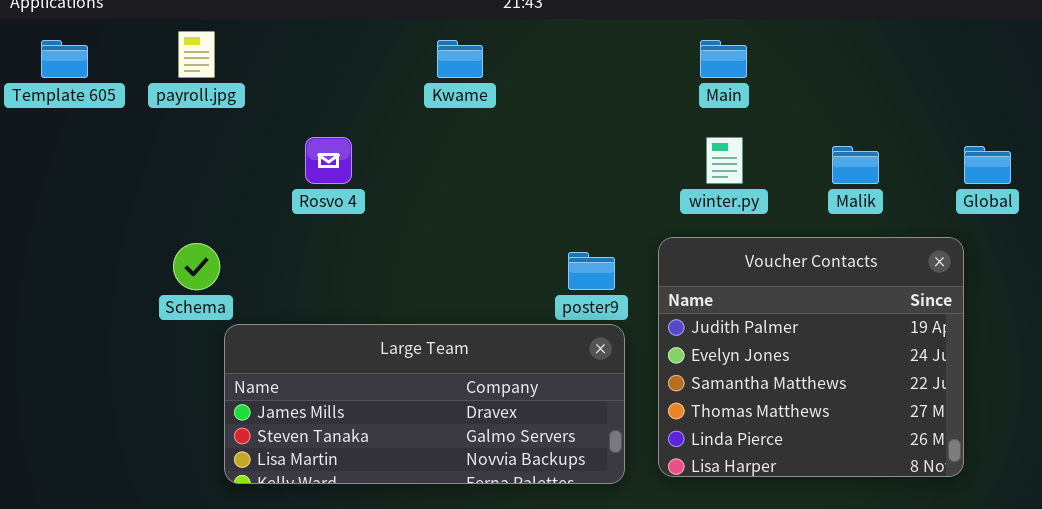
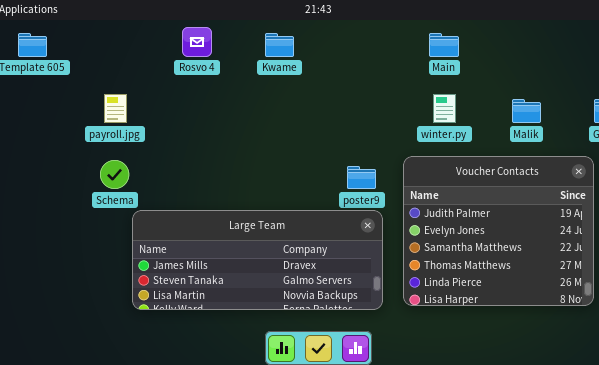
payroll.jpg: [178,31,215,78] -> [104,94,127,123], moved
Rosvo 4: [305,137,352,184] -> [182,27,212,57], moved

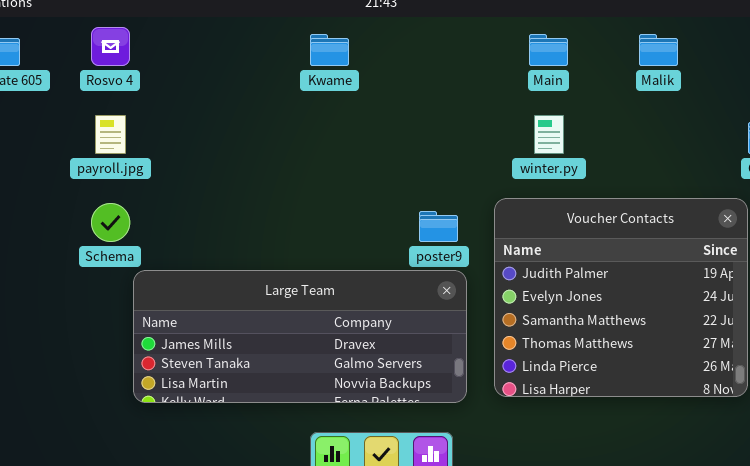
Rosvo 4: [182,27,212,57] -> [91,27,130,66], moved
Malik: [512,99,541,123] -> [639,34,678,66], moved

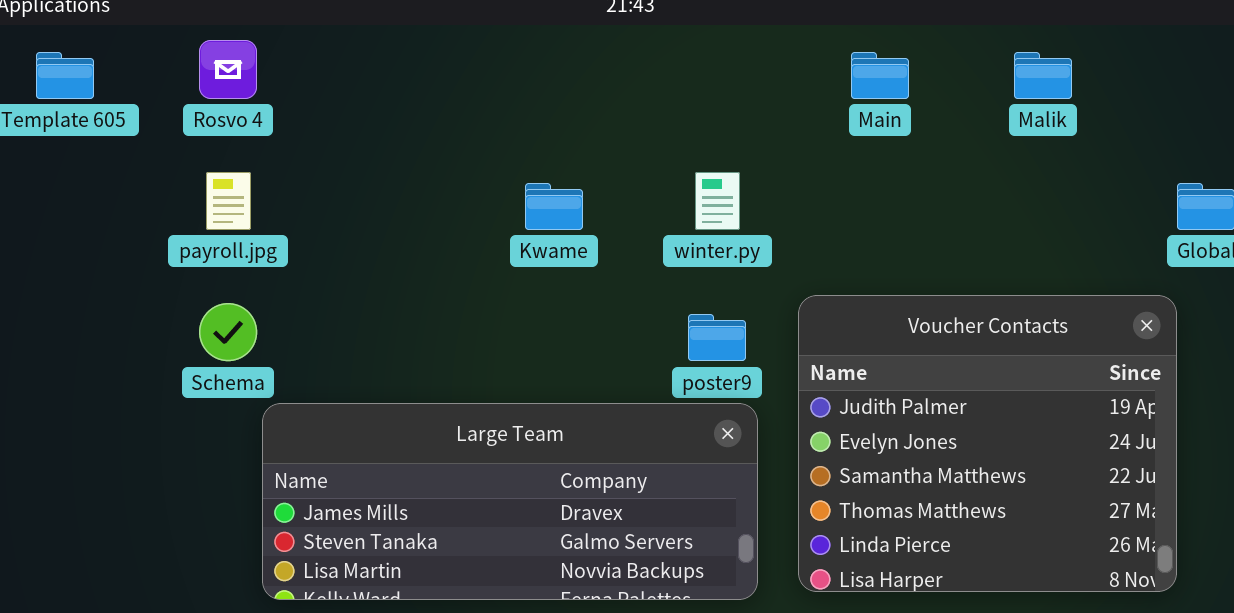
Kwame: [310,34,349,66] -> [525,183,583,230], moved
winter.py: [534,115,564,154] -> [695,172,740,230], moved

